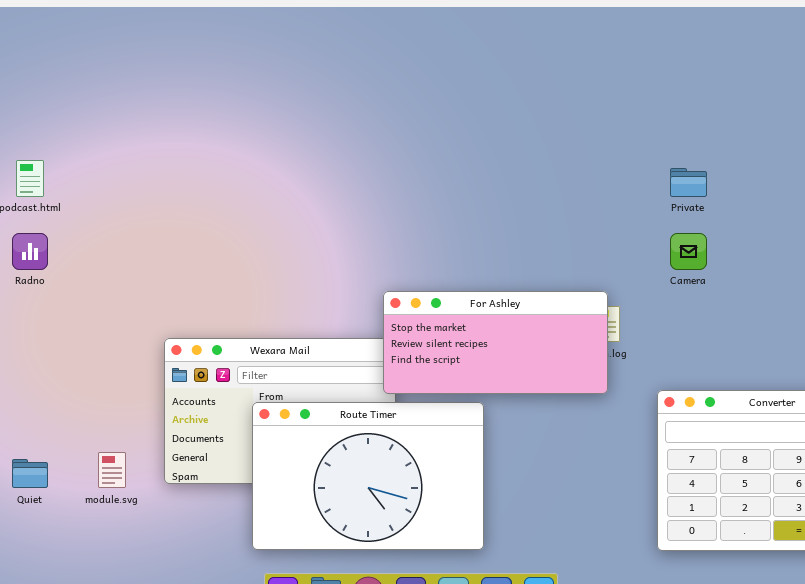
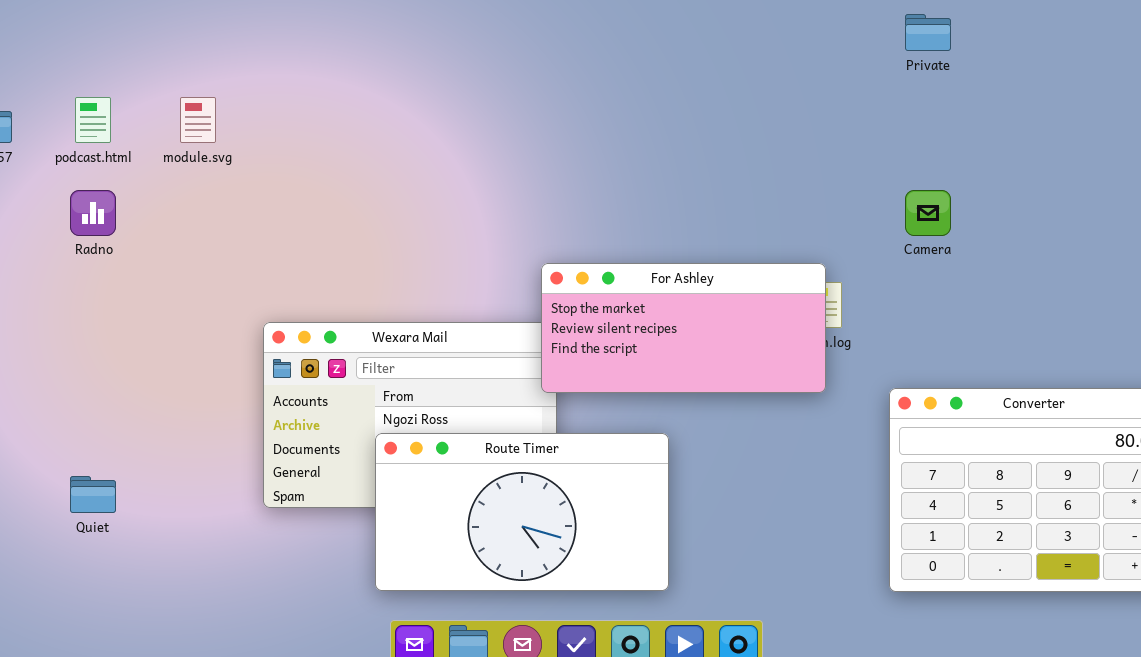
Private: [670,168,707,197] -> [905,14,951,51], moved
Route Timer: [252,402,484,550] -> [375,433,669,591], resized
module.svg: [98,452,126,488] -> [180,97,216,143], moved

